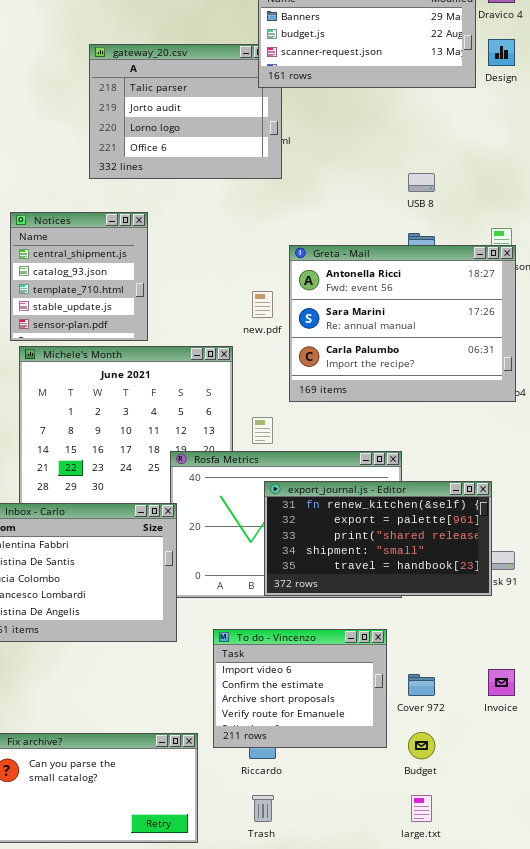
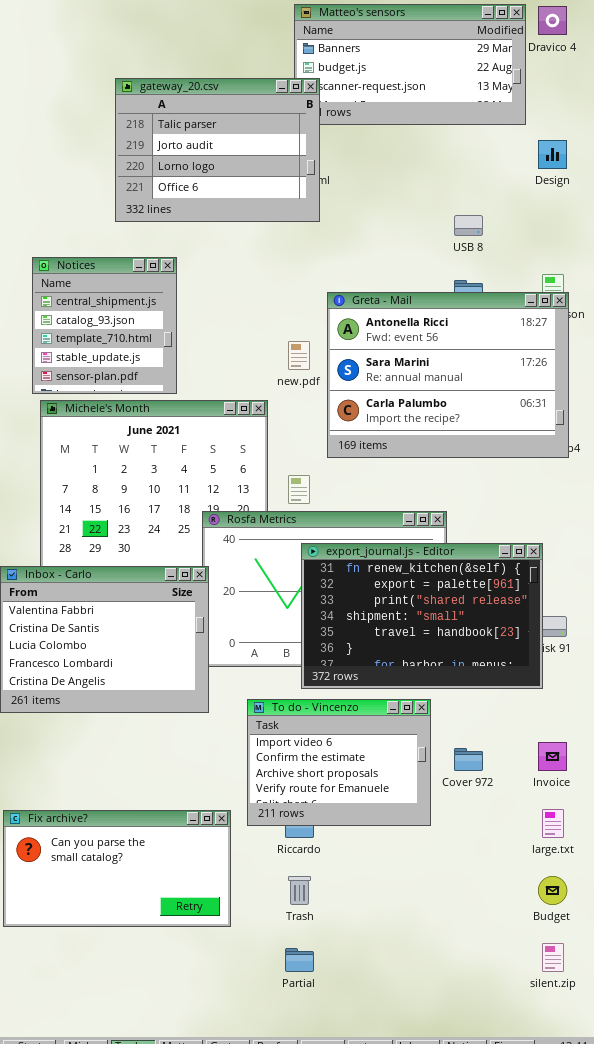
Design: [488,39,515,66] -> [538,140,567,169], moved
gateway_20.csv: [89,44,282,179] -> [115,78,320,222], raised
export_journal.js - Editor: [264,481,492,596] -> [301,543,543,689], resized
Budget: [408,732,435,759] -> [538,876,567,905], moved
large.txt: [411,795,432,822] -> [542,809,564,838], moved

